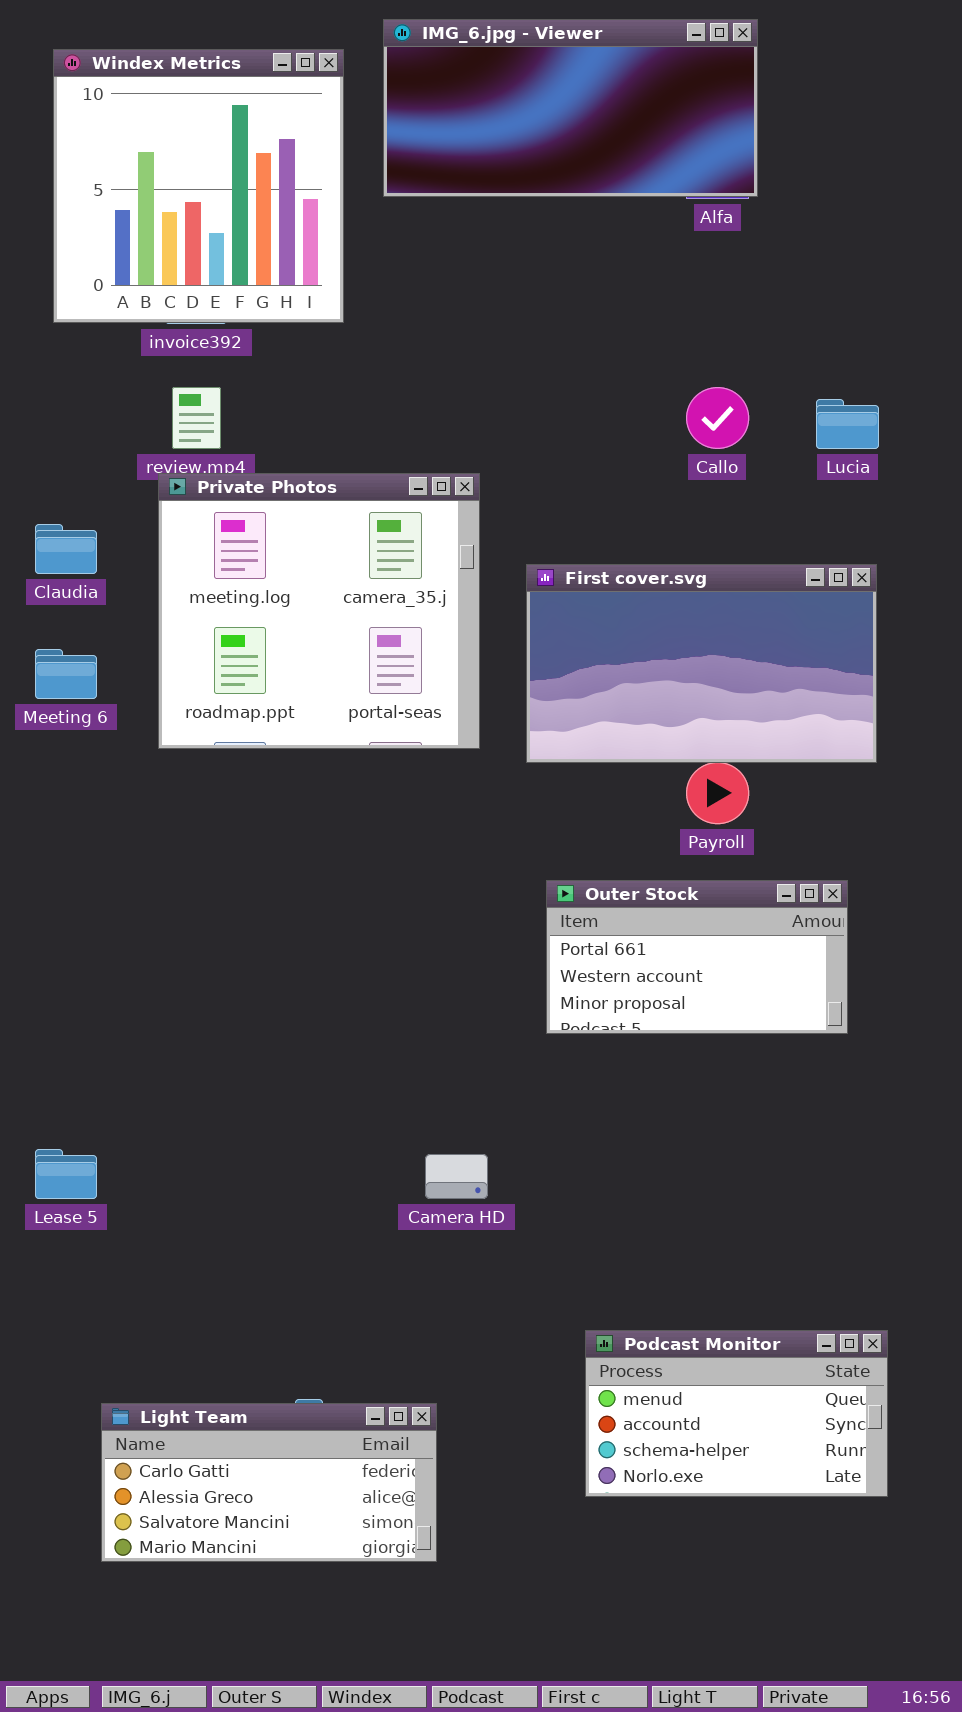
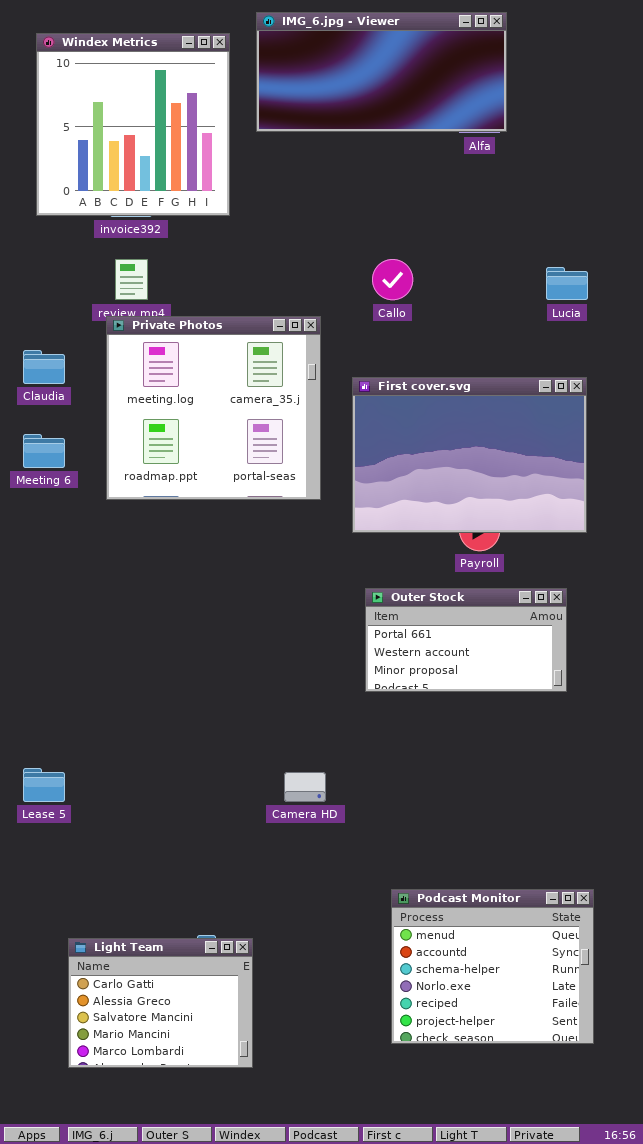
Callo: [686,387,749,449] -> [372,259,413,300], moved
First cover.svg: [526,564,877,763] -> [352,377,587,533], resized
Podcast Monitor: [585,1330,888,1497] -> [391,889,594,1044], resized
Light Team: [101,1403,437,1562] -> [68,938,253,1068], resized

